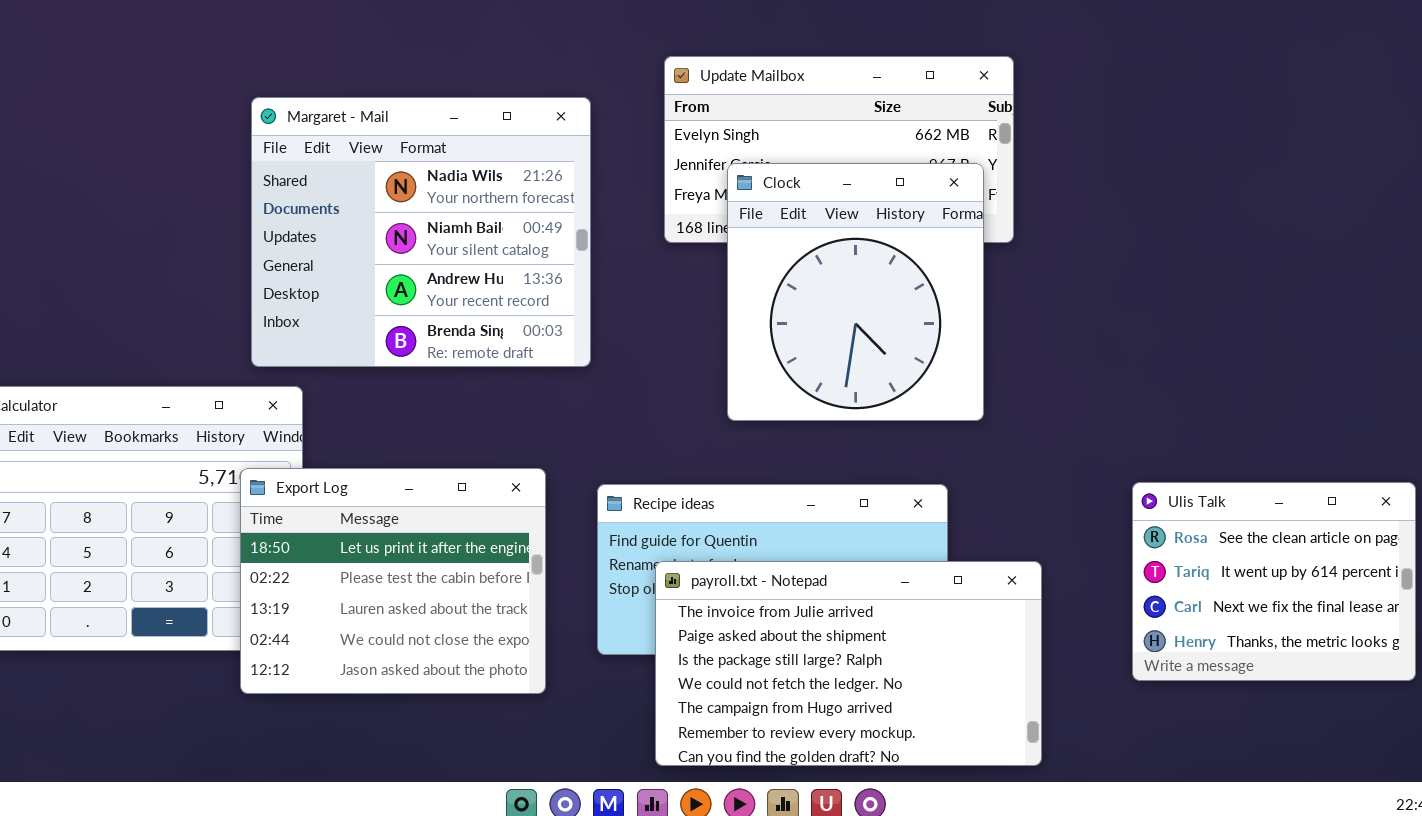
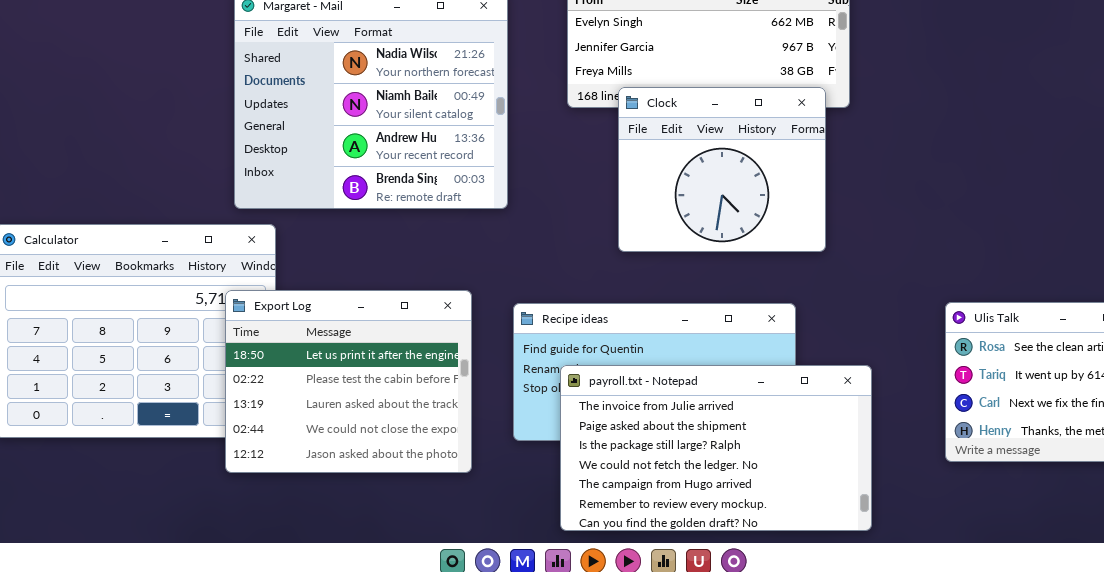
Clock: [727,163,984,421] -> [618,87,826,252], resized

